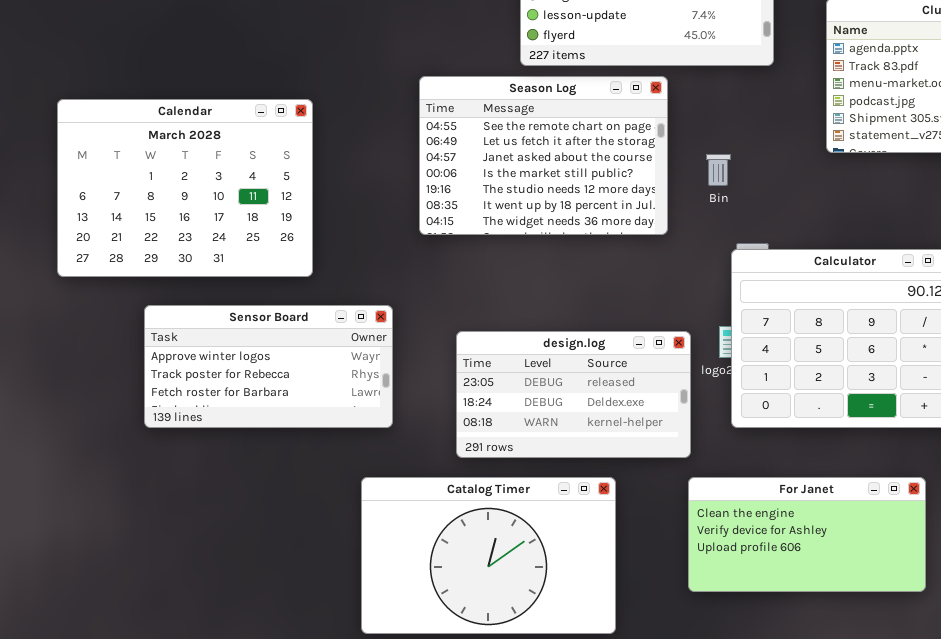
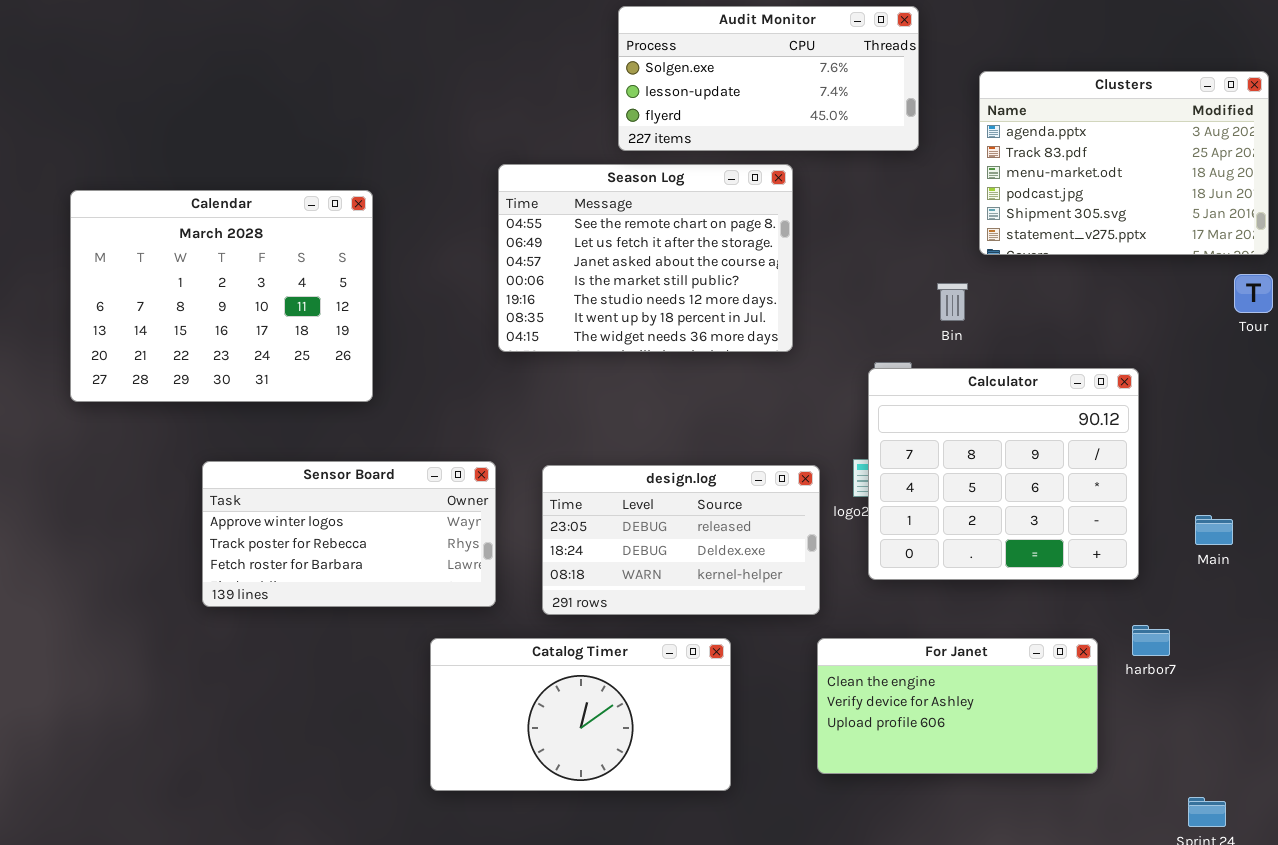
Bin: [706,154,731,186] -> [937,283,968,321], moved
Sensor Board: [144,305,393,428] -> [202,461,496,607], moved
Catalog Timer: [361,477,616,634] -> [430,638,731,791], resized

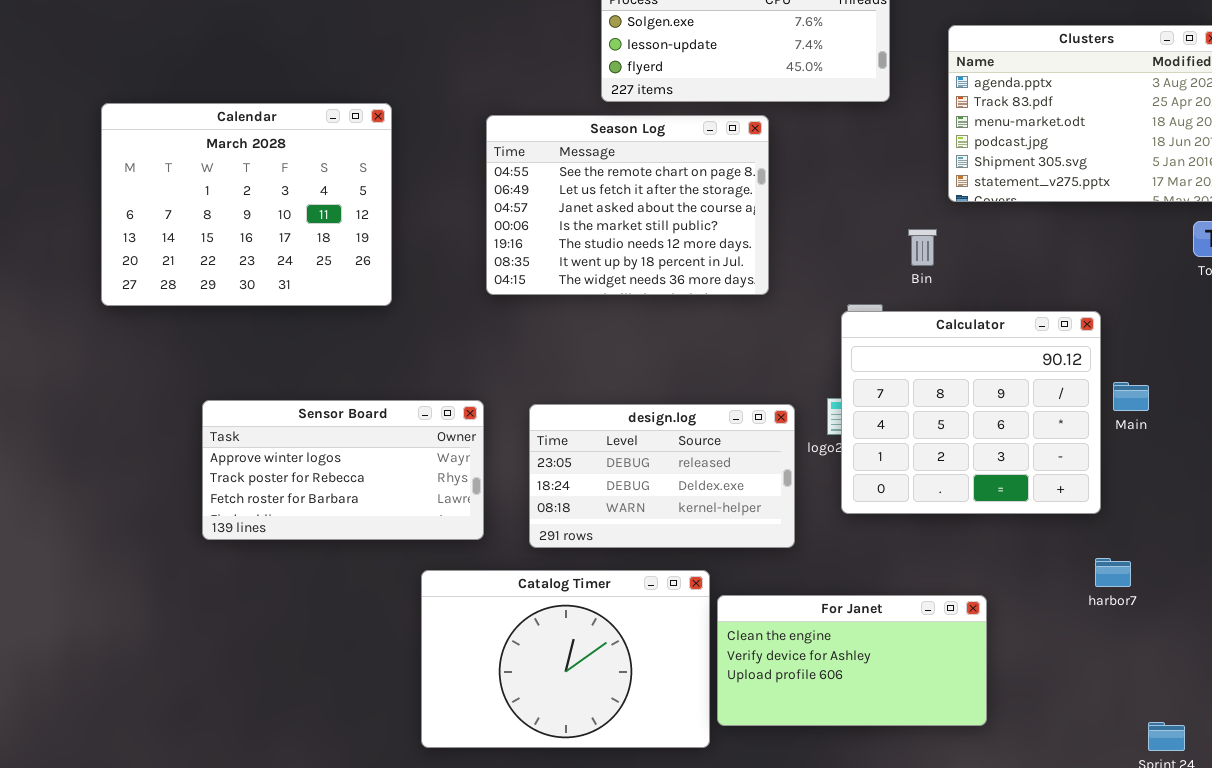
Calendar: [70,190,373,402] -> [101,103,392,306], moved
Main: [1195,515,1233,545] -> [1113,382,1149,411], moved
Catalog Timer: [430,638,731,791] -> [421,570,710,748], resized
For Janet: [817,638,1098,774] -> [717,595,987,726], moved

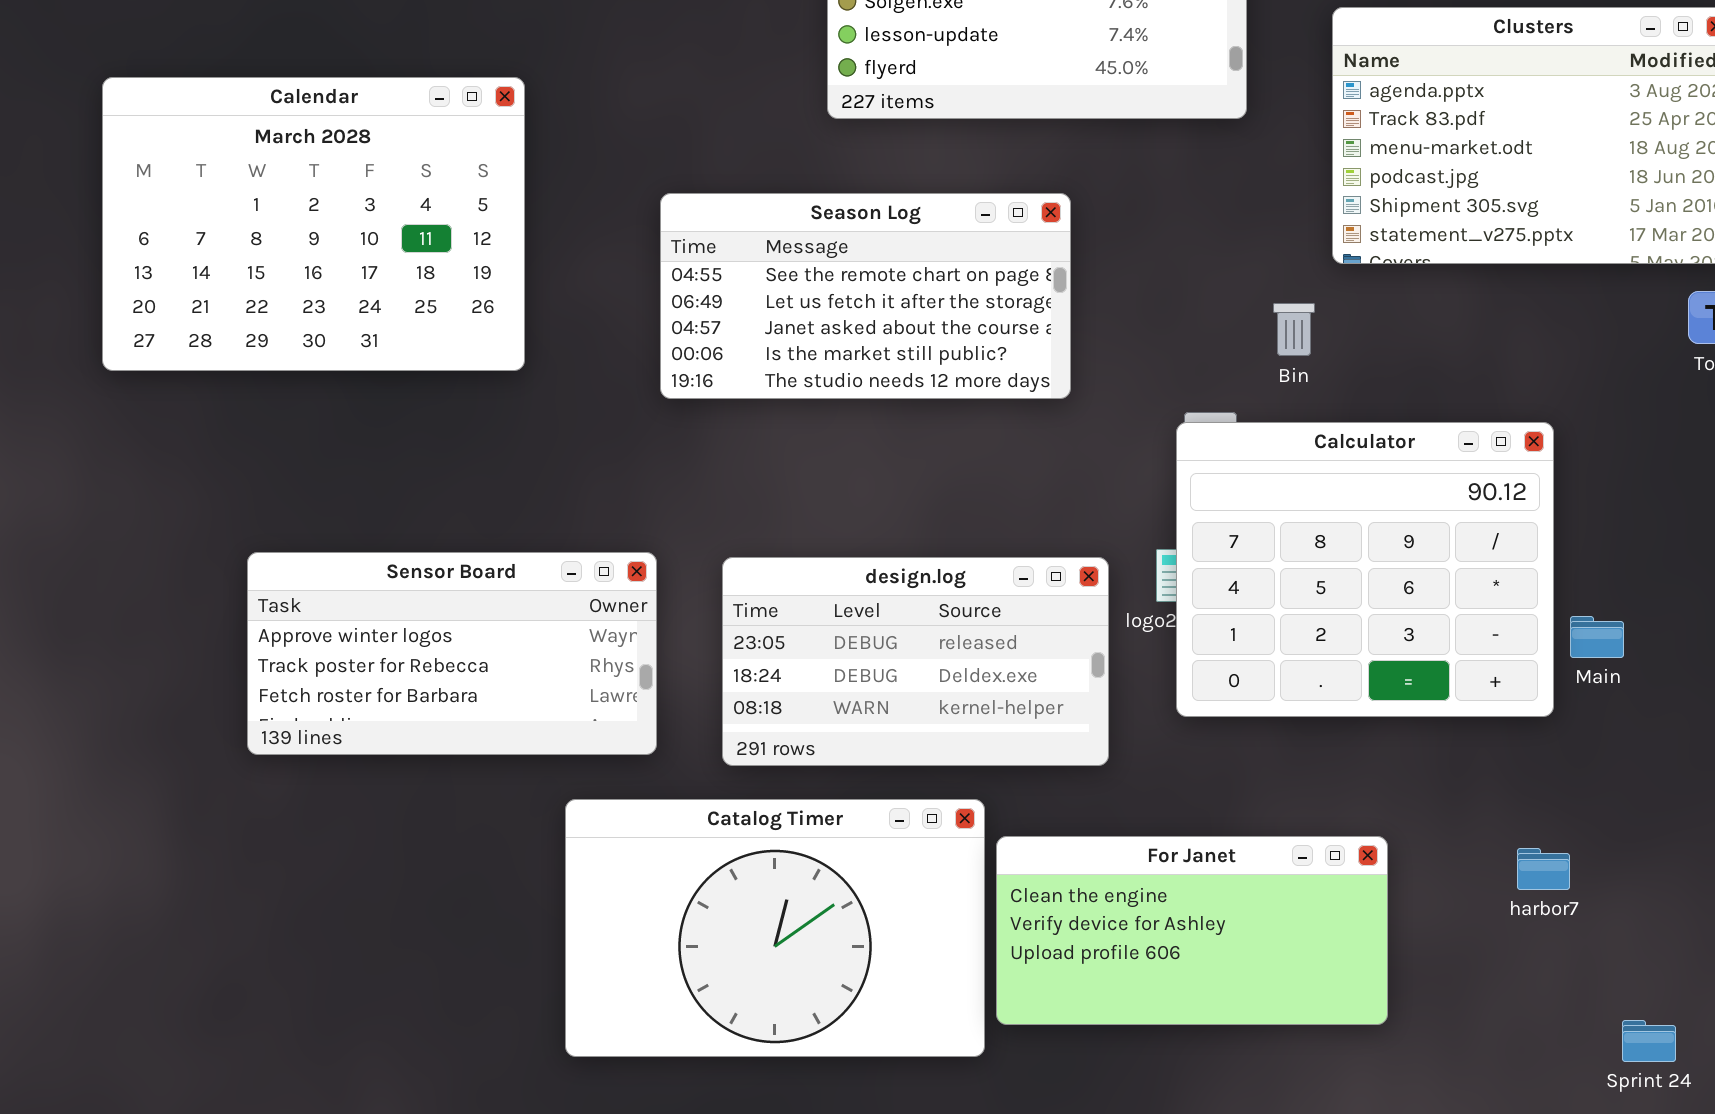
Calendar: [101,103,392,306] -> [102,77,525,371], moved
Season Log: [486,115,769,295] -> [660,193,1071,399], resized
Main: [1113,382,1149,411] -> [1570,616,1624,658], moved
harbor7: [1095,558,1131,587] -> [1517,848,1570,890], moved

